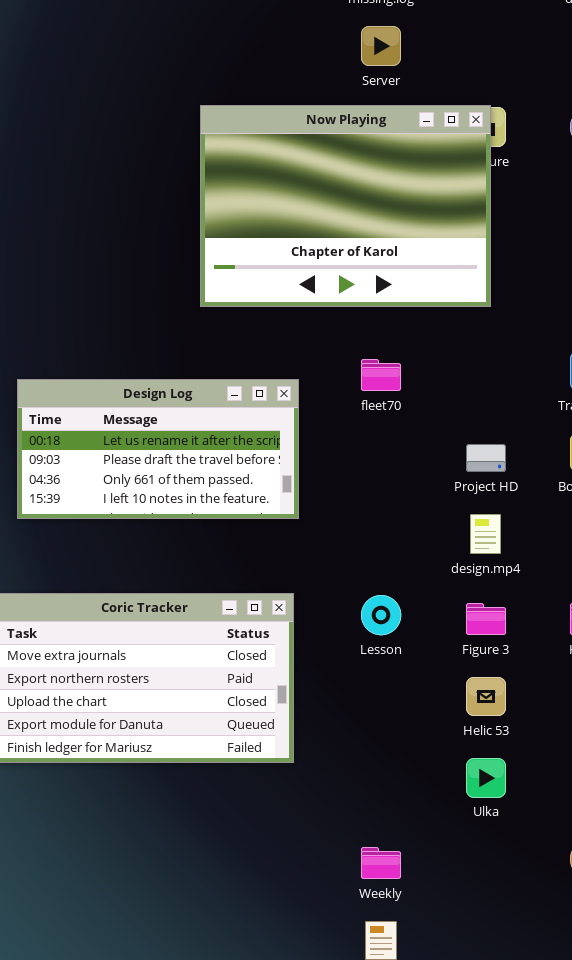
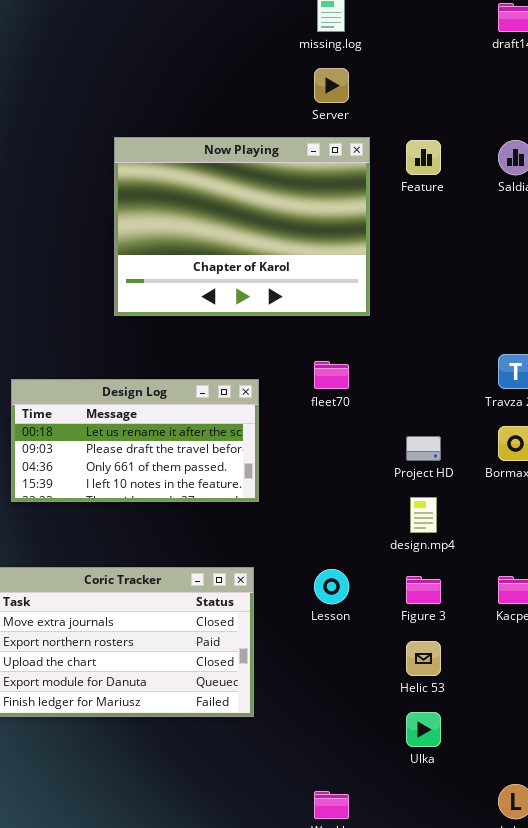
Now Playing: [200,105,491,307] -> [114,137,370,316], moved

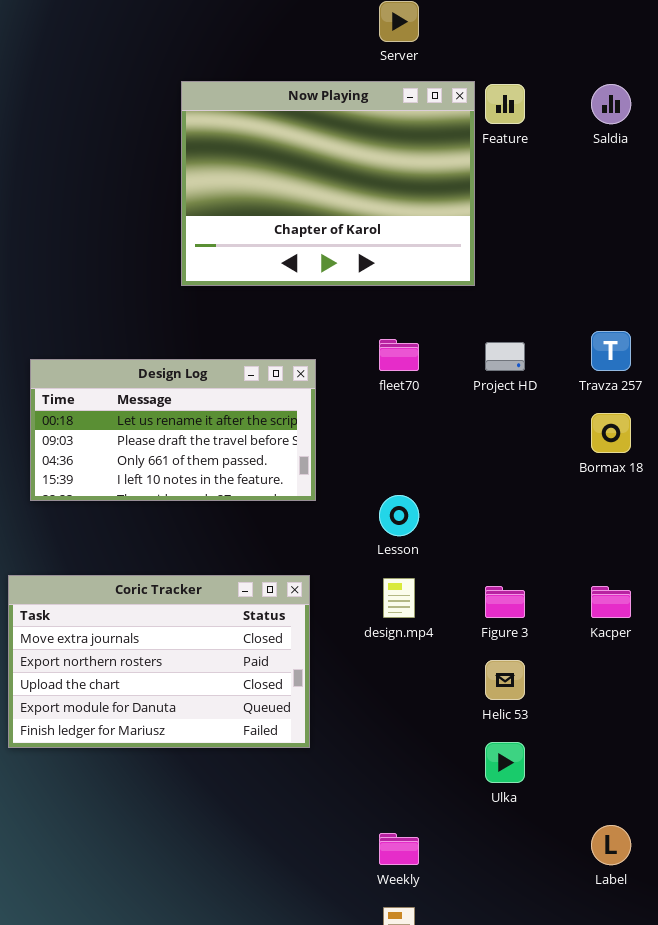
Now Playing: [114,137,370,316] -> [181,81,475,286], moved
Project HD: [406,436,441,461] -> [485,342,525,371], moved
design.mp4: [410,497,437,533] -> [383,578,415,618], moved
Lesson: [314,569,349,604] -> [379,495,419,536], moved

